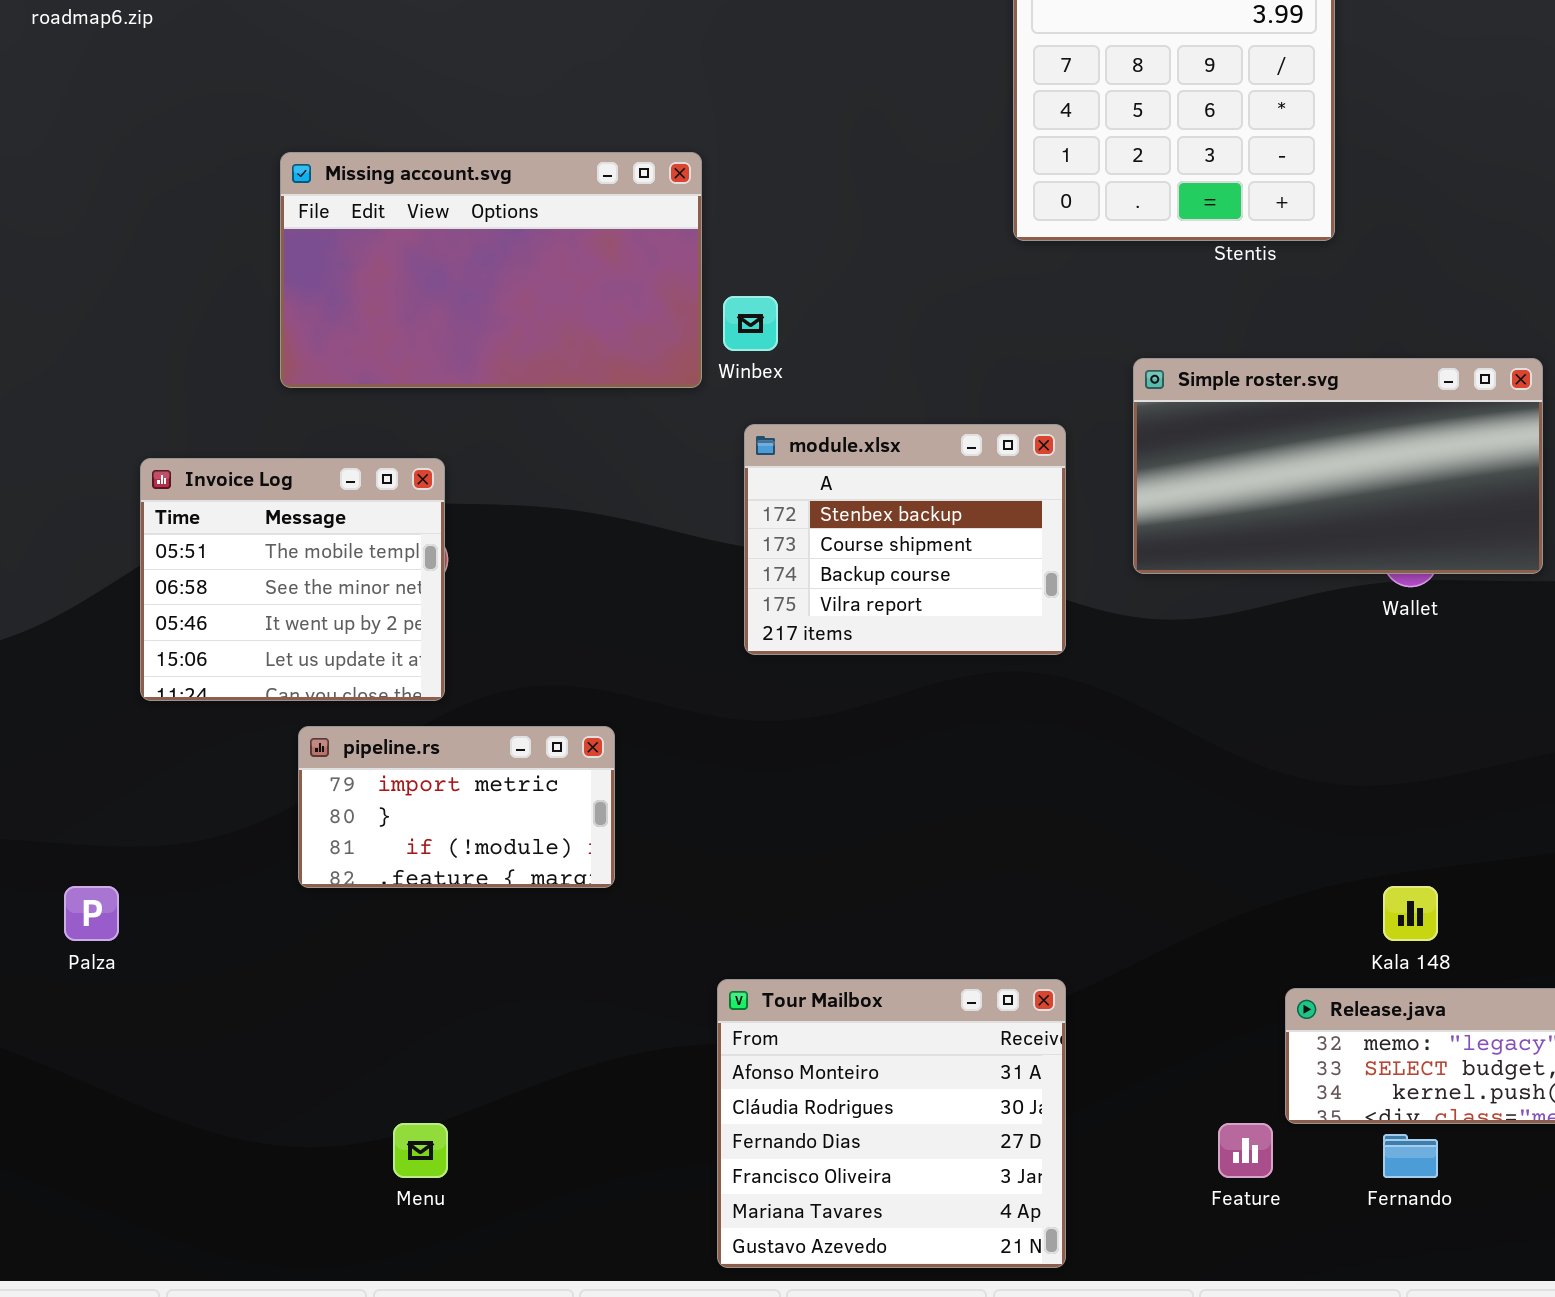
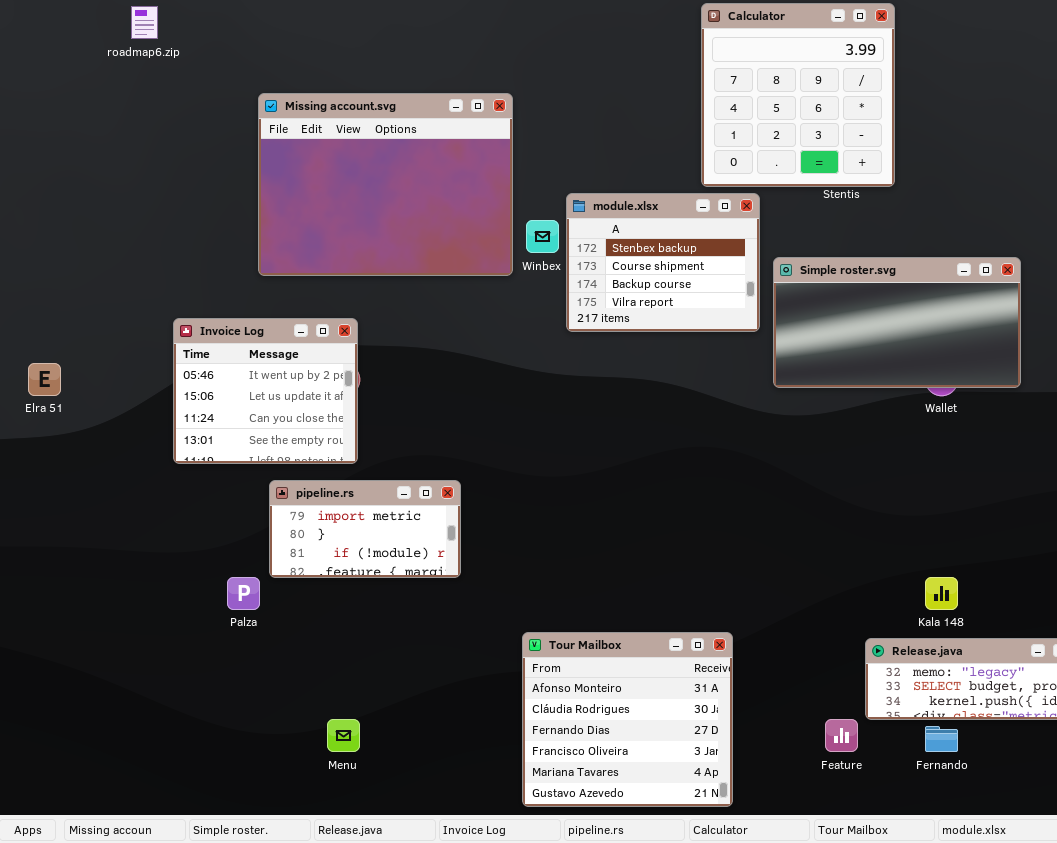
Missing account.svg: [280,152,702,388] -> [258,93,513,276], resized
module.xlsx: [744,424,1066,655] -> [566,193,760,332], moved
Invoice Log: [140,458,445,701] -> [173,318,358,464], scrolled down 2 rows
Palza: [64,886,119,941] -> [227,577,260,610], moved

